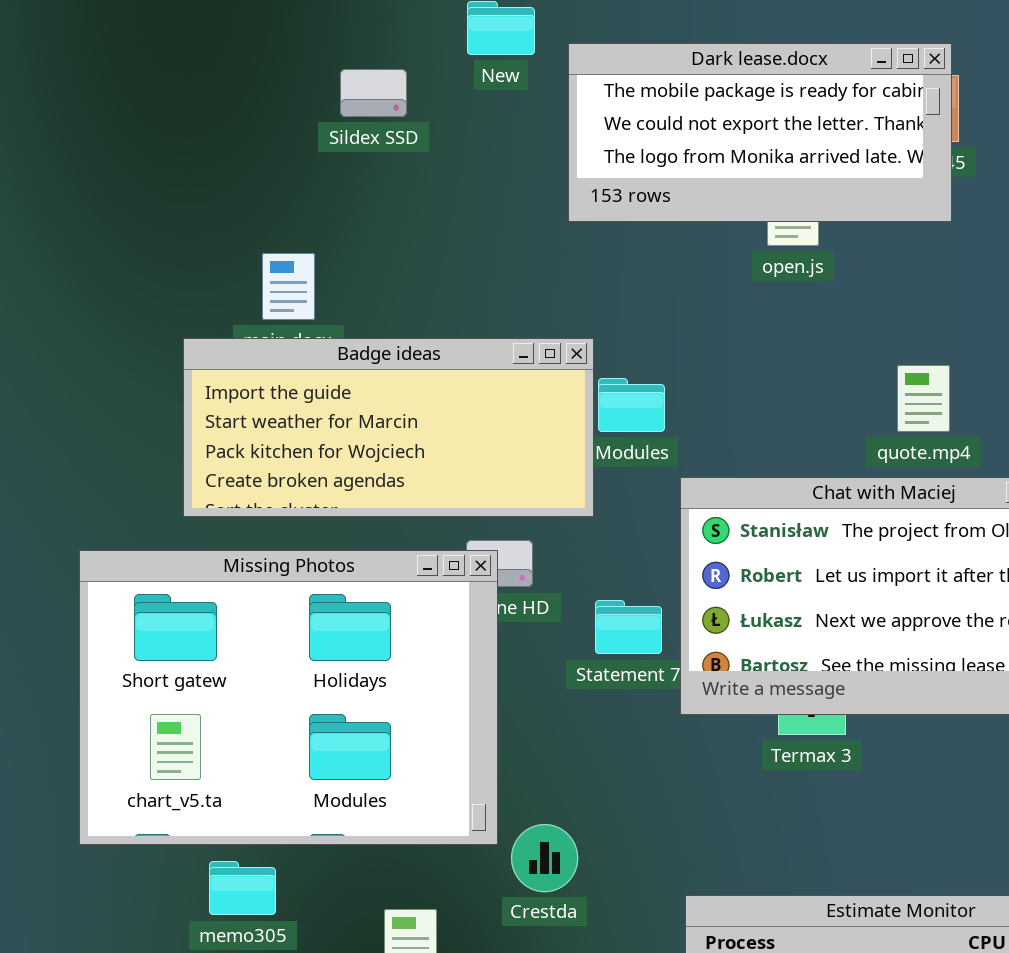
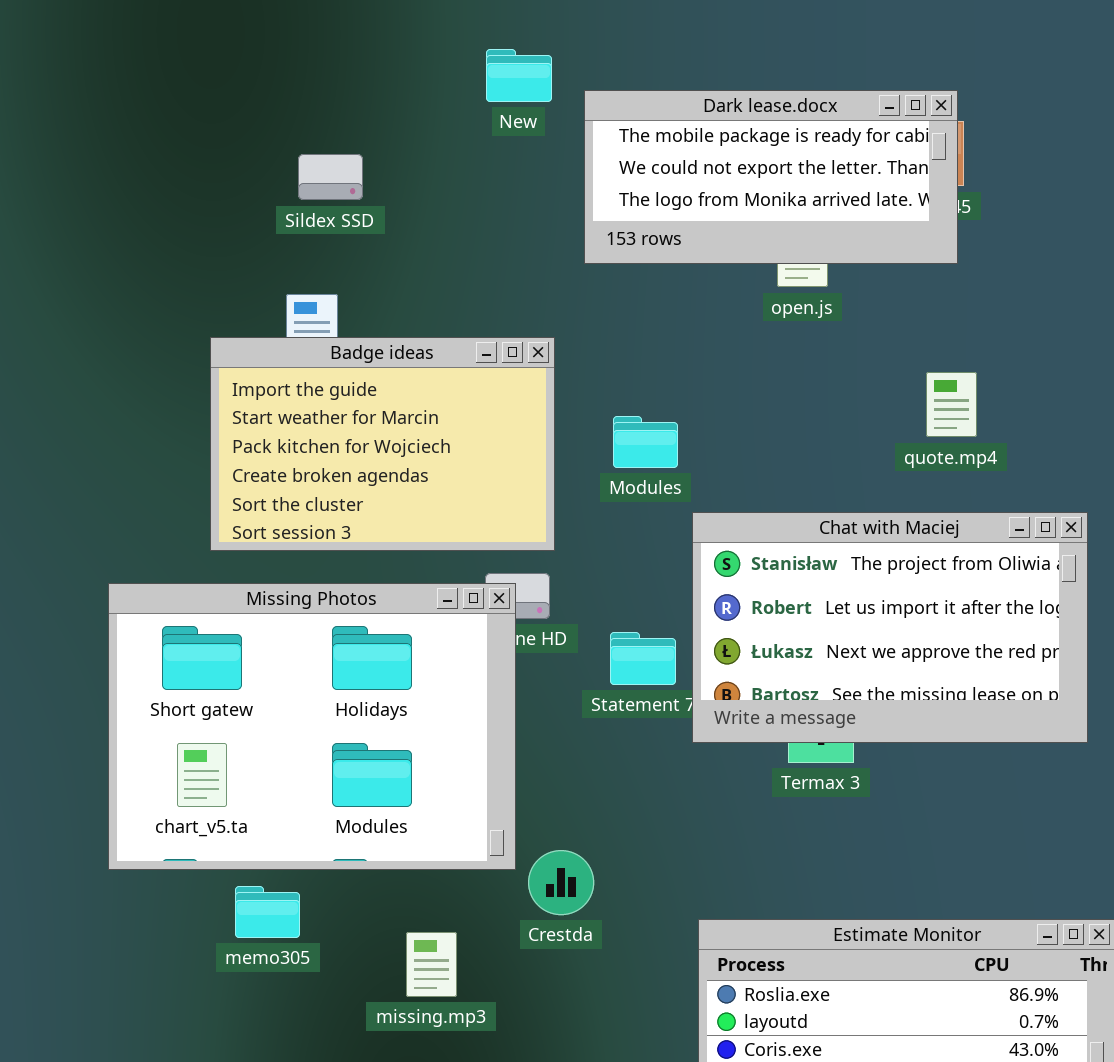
Sildex SSD: [340,69,407,117] -> [298,154,363,200], moved
Badge ideas: [183,338,594,517] -> [210,337,555,551], resized
quote.mp4: [897,365,950,432] -> [926,372,977,437], moved

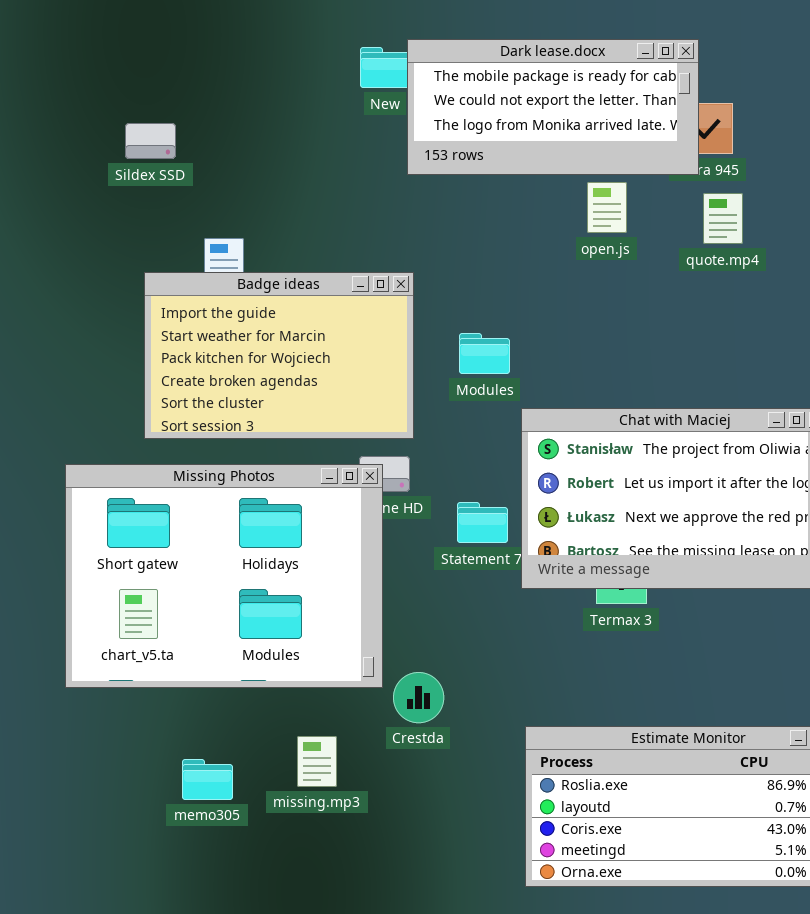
Dark lease.docx: [584,90,958,264] -> [407,39,699,175], moved
Sildex SSD: [298,154,363,200] -> [125,123,176,159], moved
quote.mp4: [926,372,977,437] -> [703,193,743,244], moved
memo305: [235,886,300,938] -> [182,759,233,800], moved

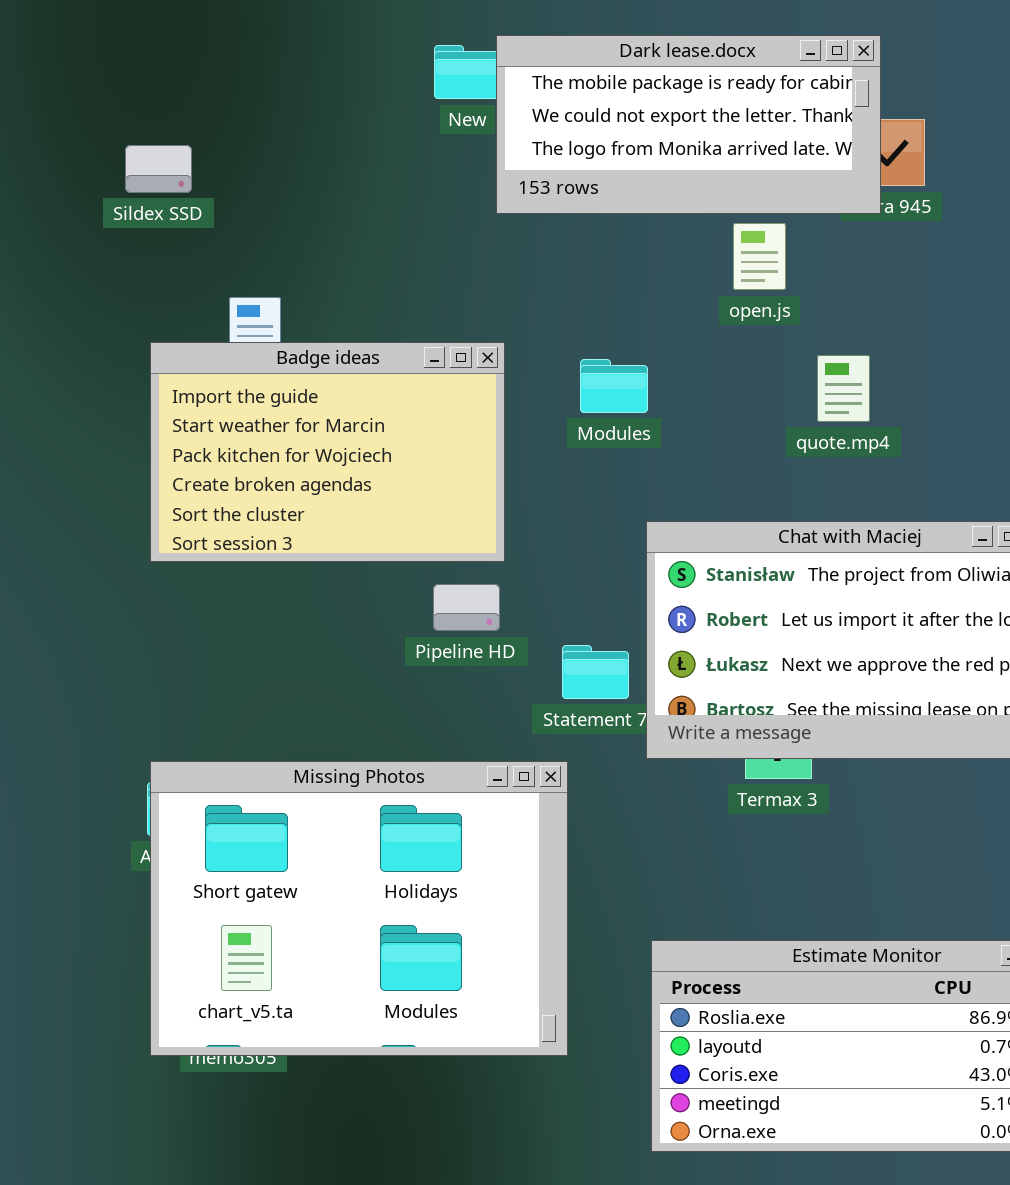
quote.mp4: [703,193,743,244] -> [817,355,870,422], moved
Modules: [459,333,510,374] -> [580,359,648,413], moved
Missing Photos: [65,464,383,688] -> [150,761,568,1056], moved

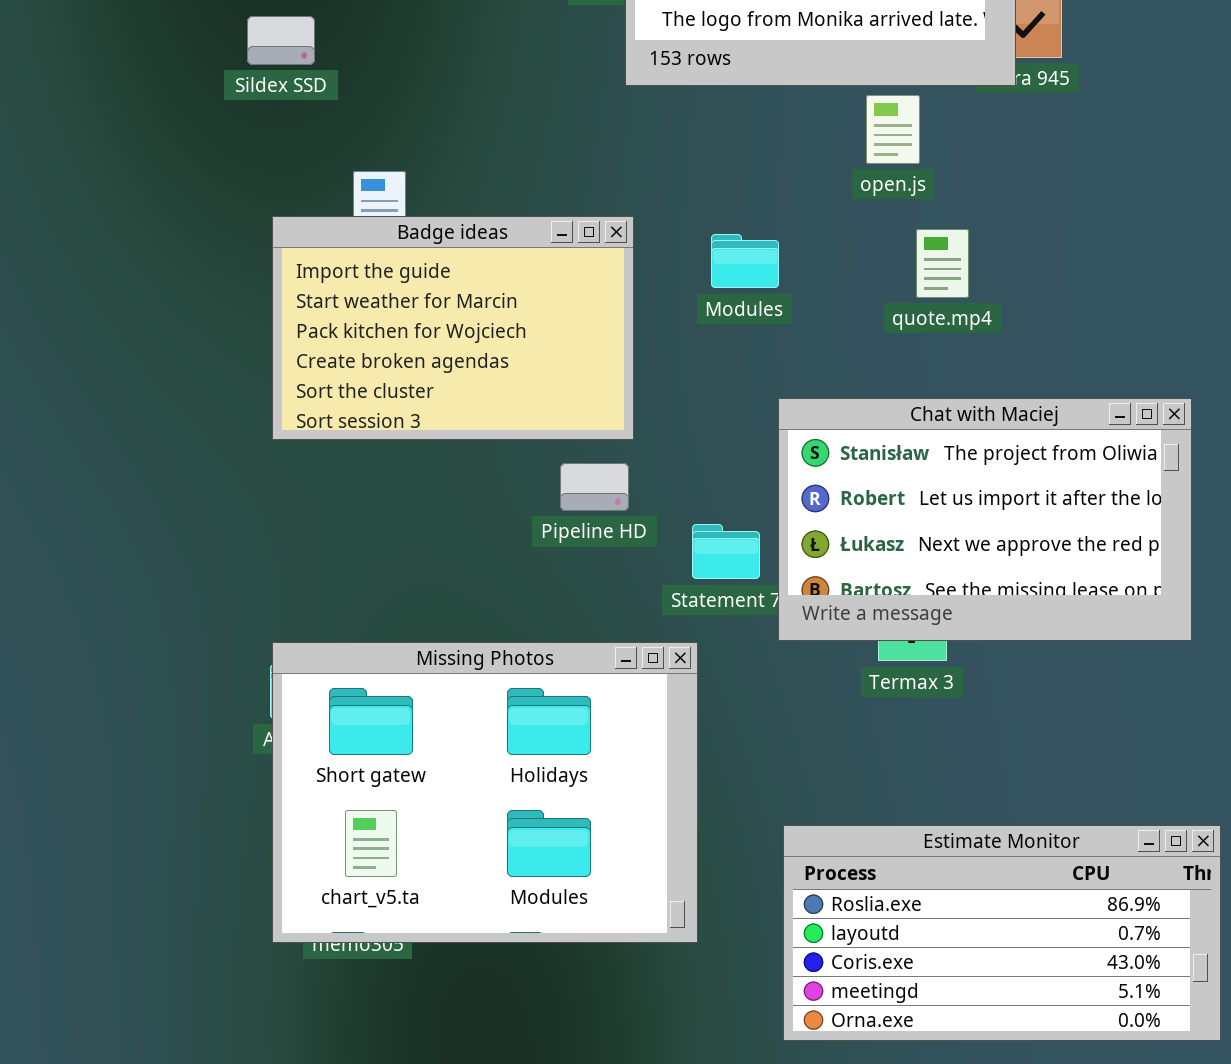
quote.mp4: [817,355,870,422] -> [916,229,969,298], moved

